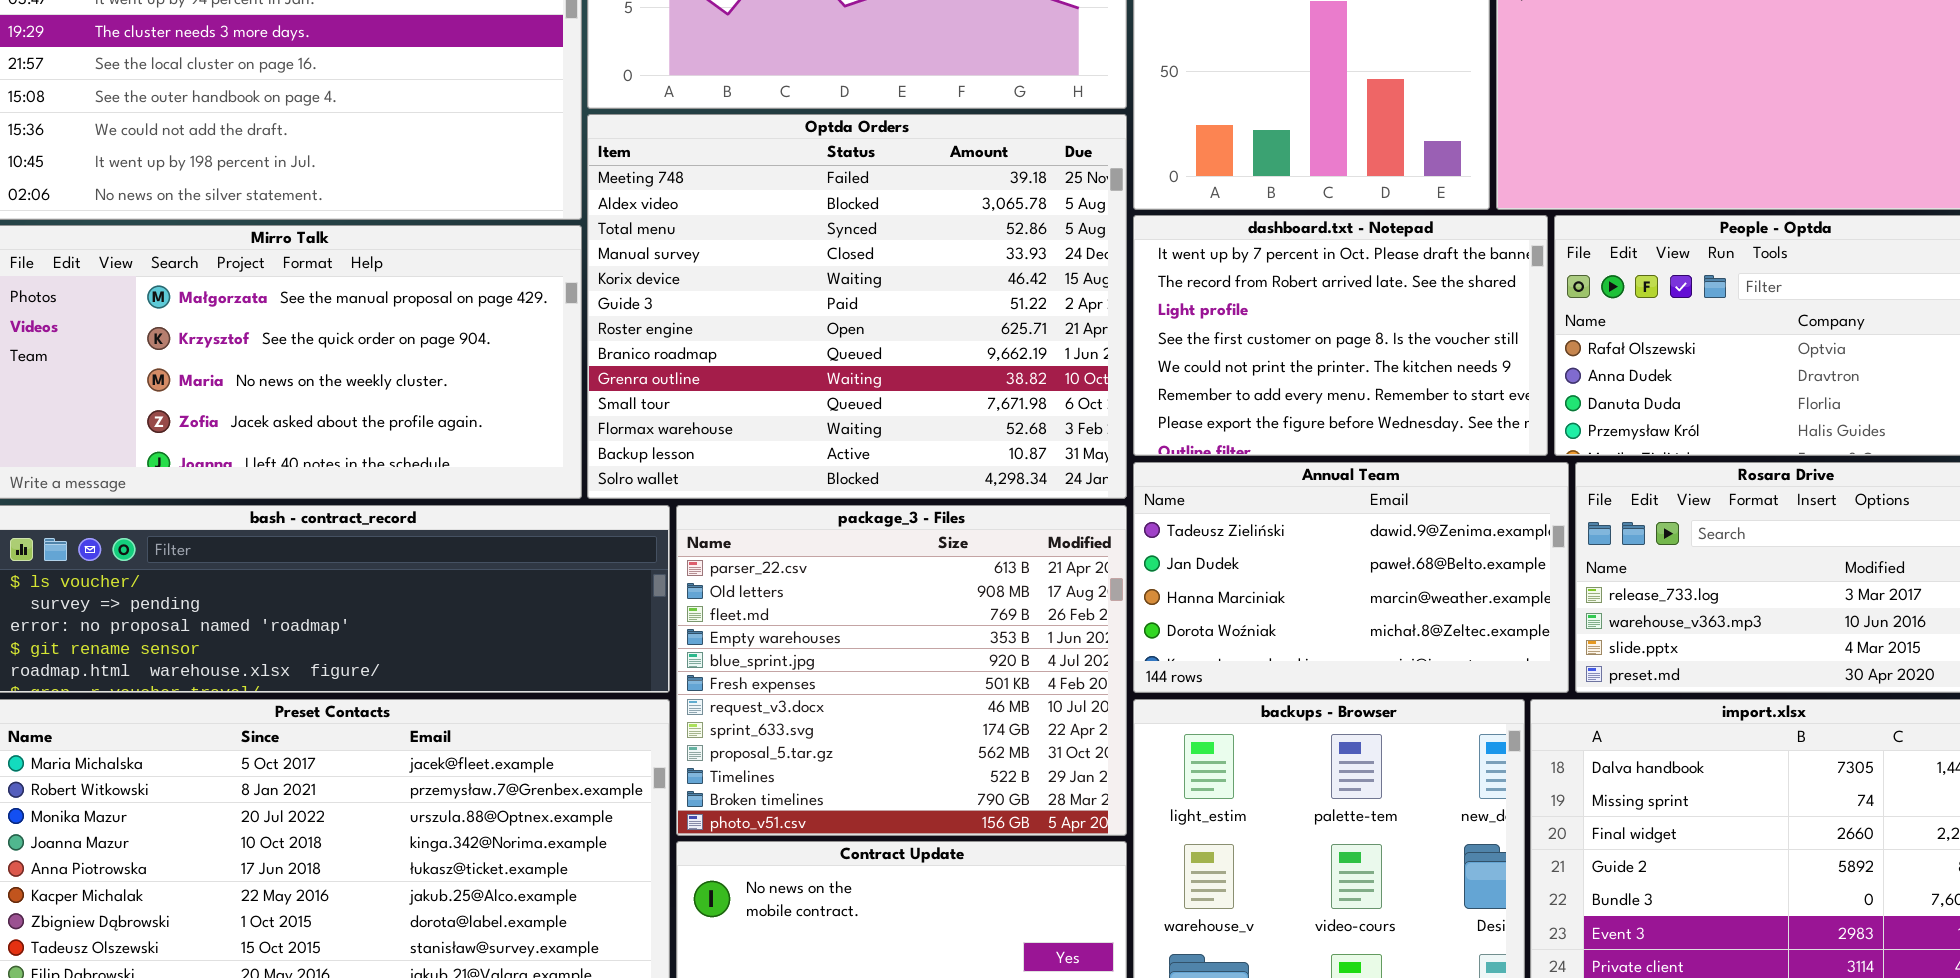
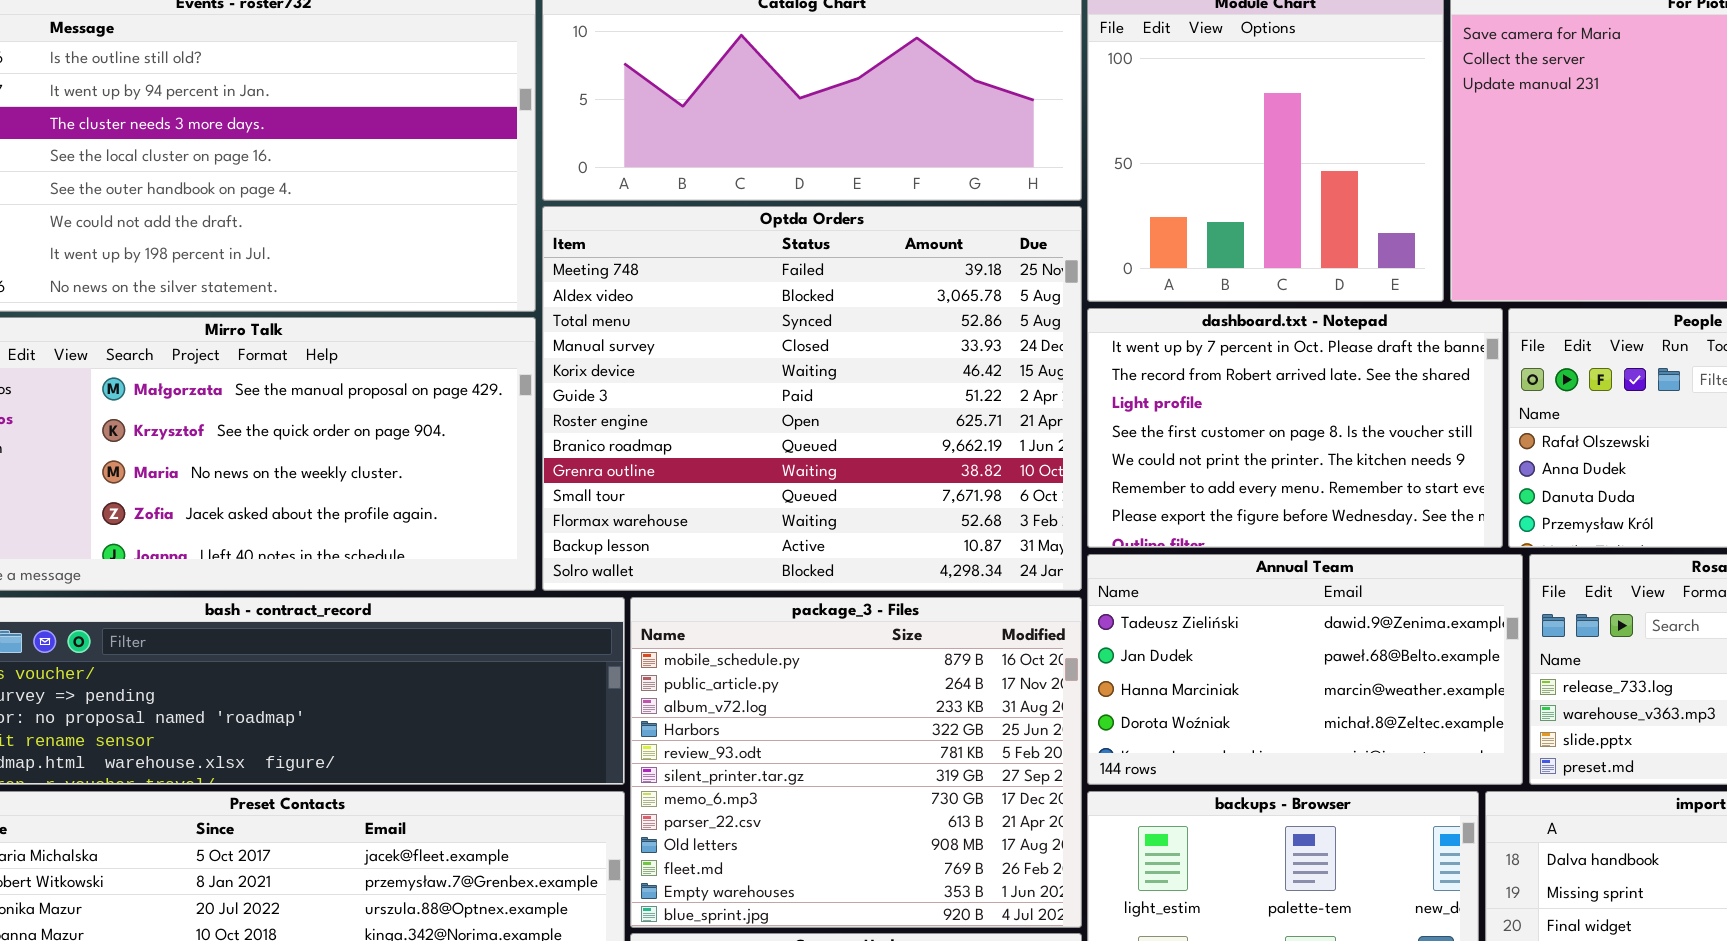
package_3 - Files: [676,505,1127,836] -> [630,597,1082,928], scrolled up 7 rows

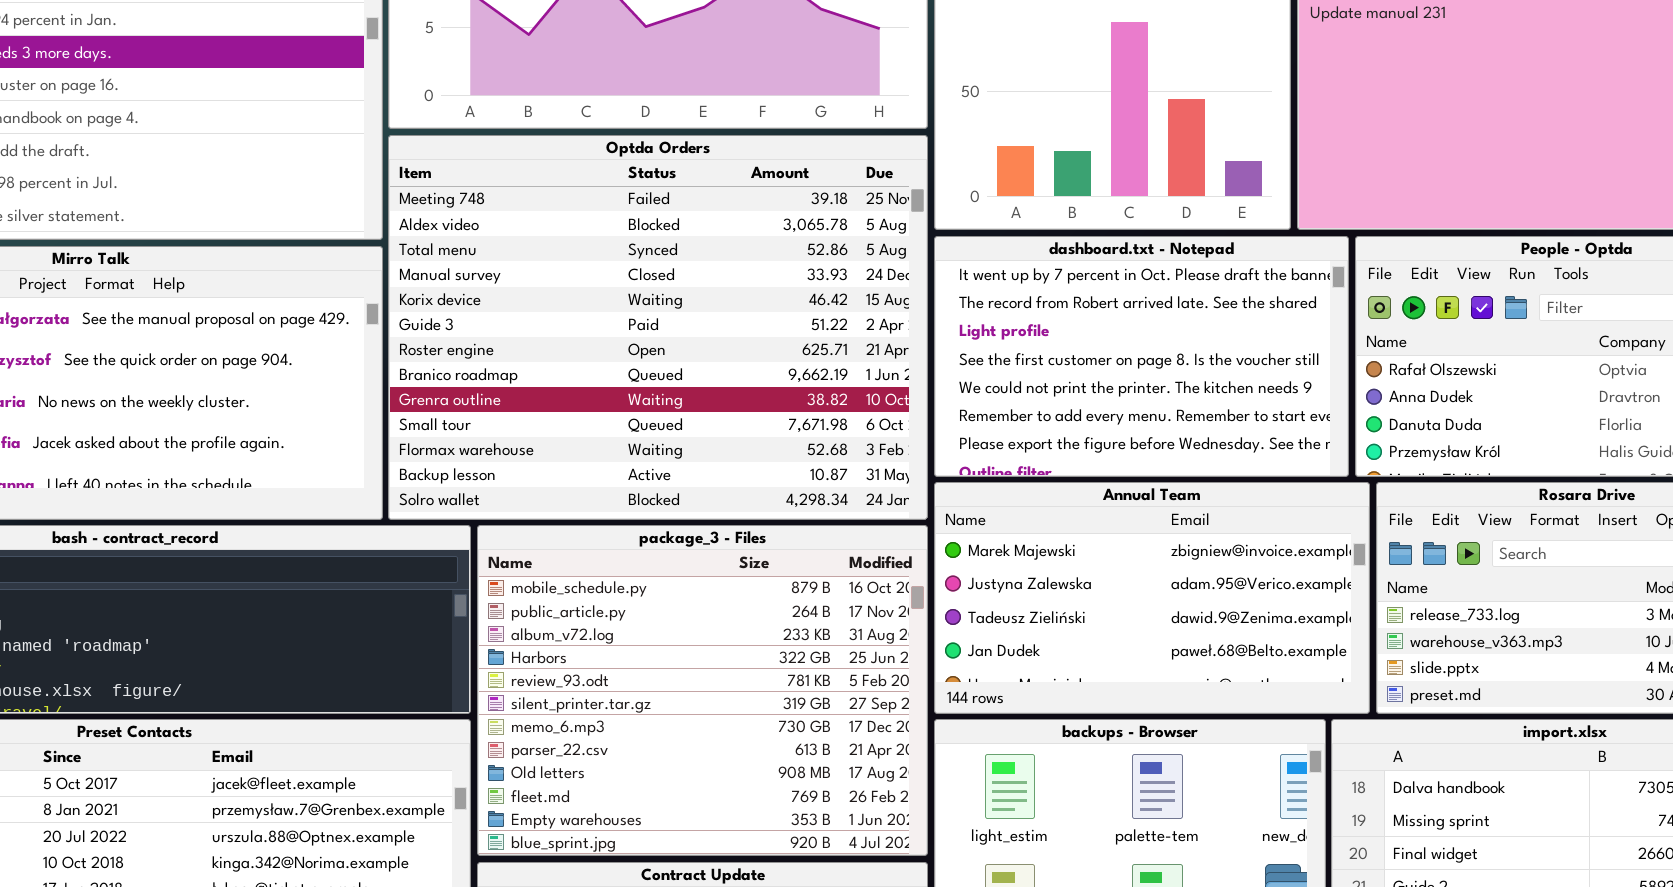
Annual Team: [1087,554,1523,785] -> [934,482,1370,714], scrolled up 2 rows

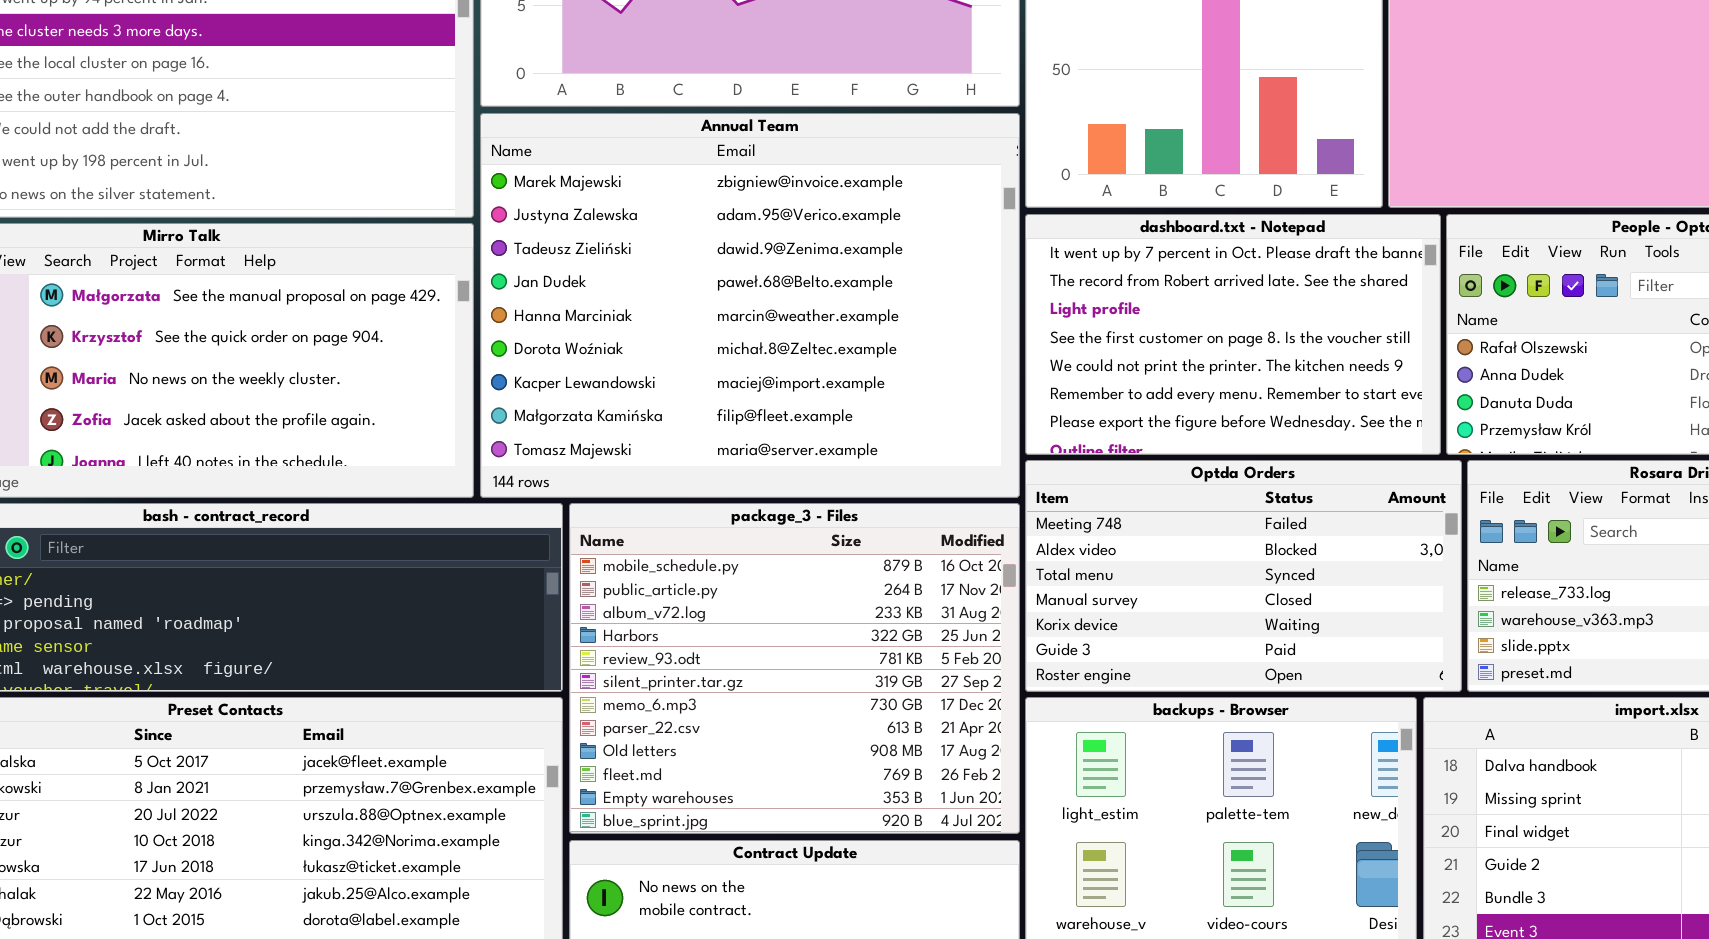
Optda Orders: [388,135,928,520] -> [1025,460,1462,692], moved, resized
Annual Team: [934,482,1370,714] -> [480,113,1020,498], moved, resized

